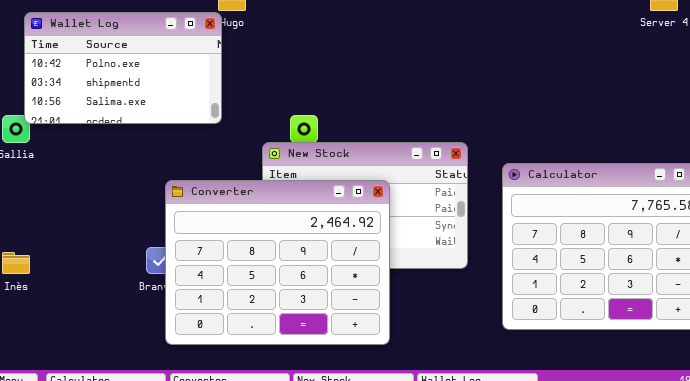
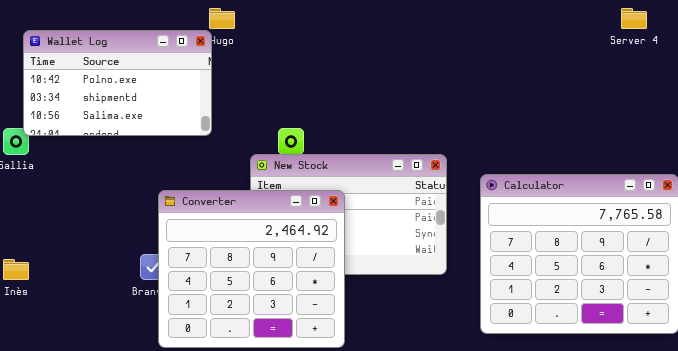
Converter: [165,180,390,345] -> [158,190,345,348], resized

